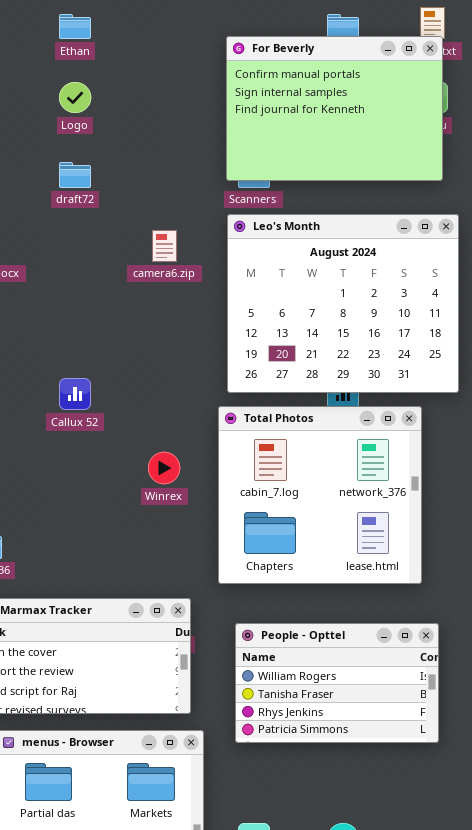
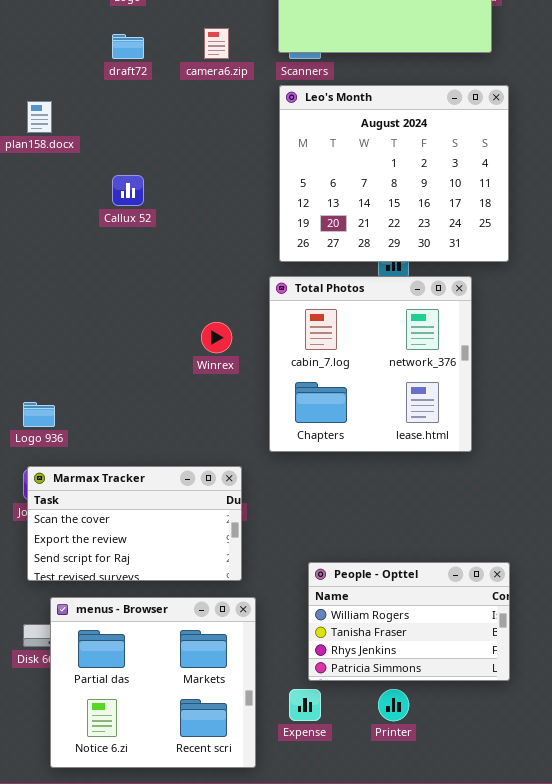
camera6.zip: [152,230,177,262] -> [204,28,229,59], moved
Callux 52: [59,378,91,410] -> [112,175,144,206], moved
People - Opttel: [235,623,439,743] -> [308,562,510,681], moved

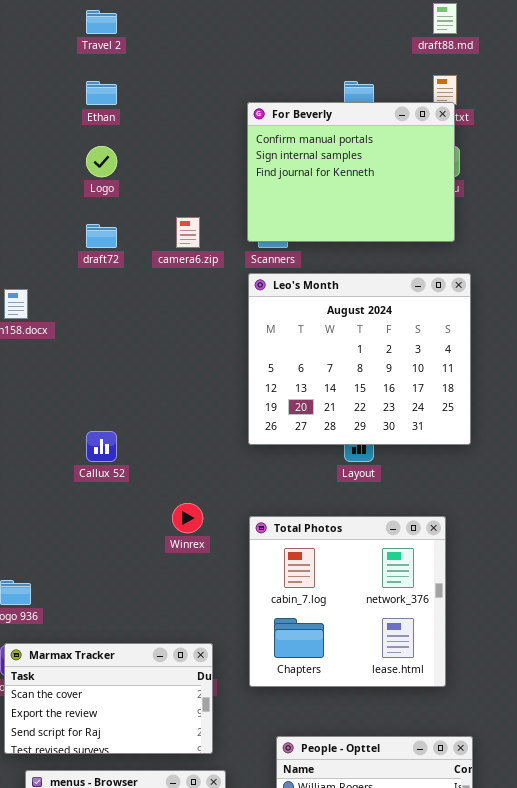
Callux 52: [112,175,144,206] -> [86,431,117,462], moved
Total Photos: [269,276,472,452] -> [249,516,446,687], moved

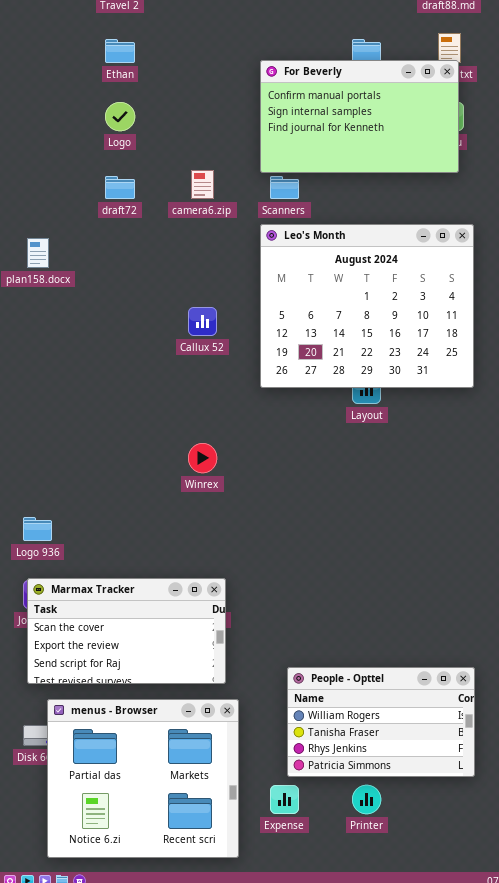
For Beverly: [247,102,455,242] -> [260,60,459,173], resized
Callux 52: [86,431,117,462] -> [188,307,217,336], moved
Total Photos: [249,516,446,687] -> none, closed

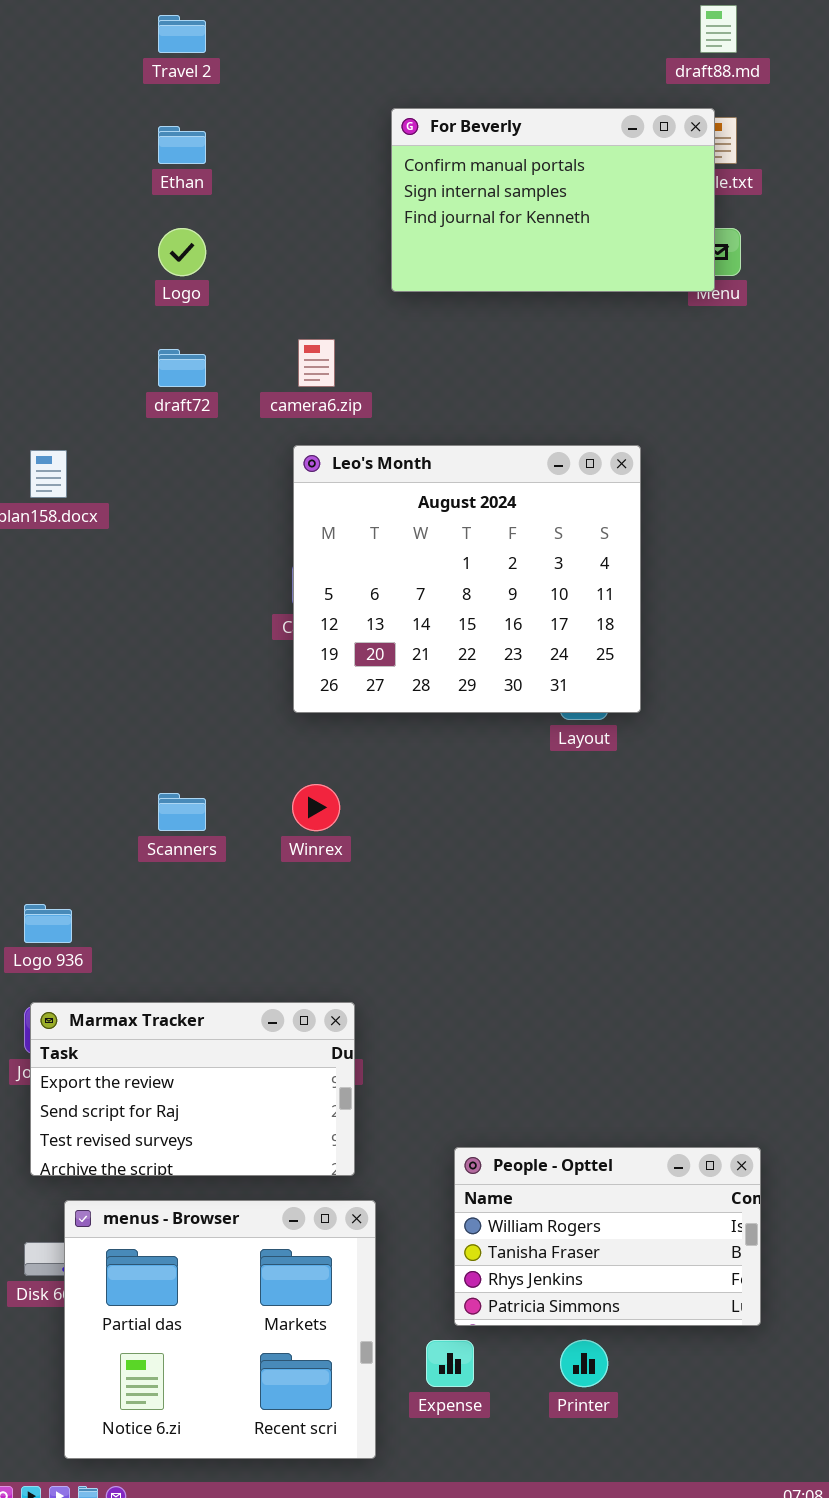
For Beverly: [260,60,459,173] -> [391,108,715,292], moved
Scanners: [270,176,299,199] -> [158,793,206,831], moved
Leo's Month: [260,224,474,388] -> [293,445,641,713], moved
Marmax Tracker: [27,578,226,684] -> [30,1002,355,1176], scrolled down 1 row

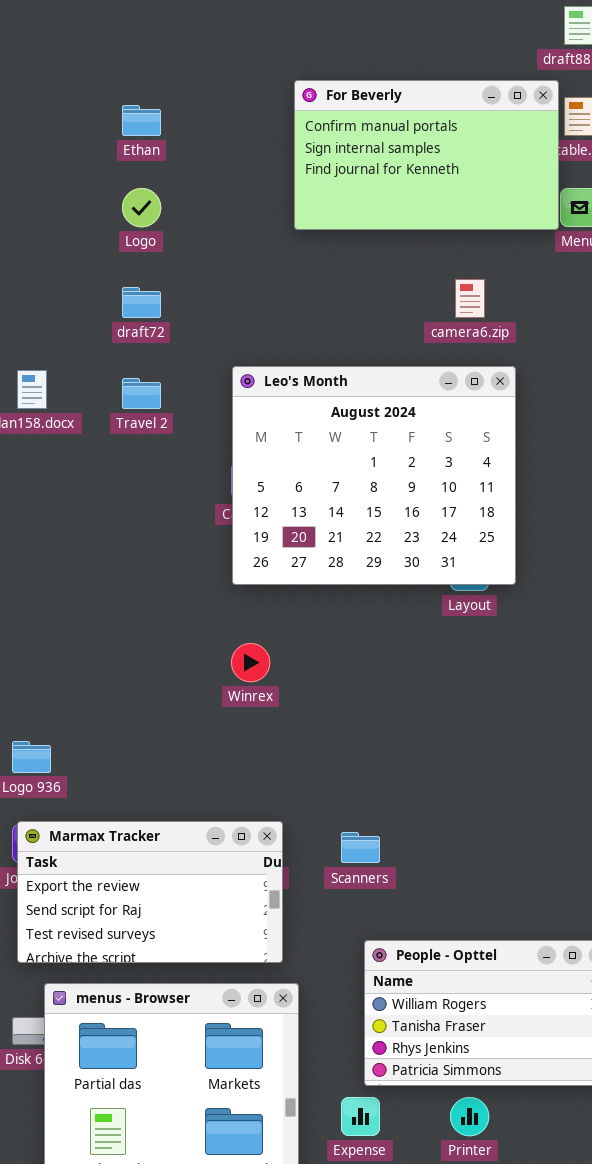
Travel 2: [158,15,206,53] -> [122,378,161,409], moved
For Beverly: [391,108,715,292] -> [294,80,559,230], moved
camera6.zip: [298,339,335,387] -> [455,279,485,318], moved
Scanners: [158,793,206,831] -> [341,832,380,863], moved

